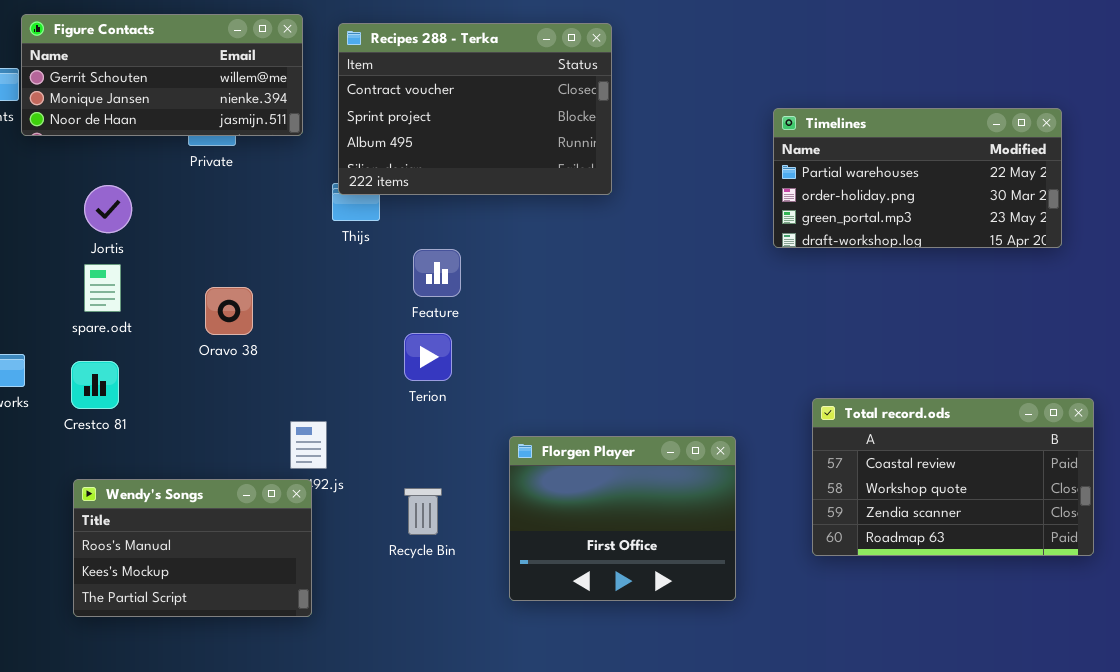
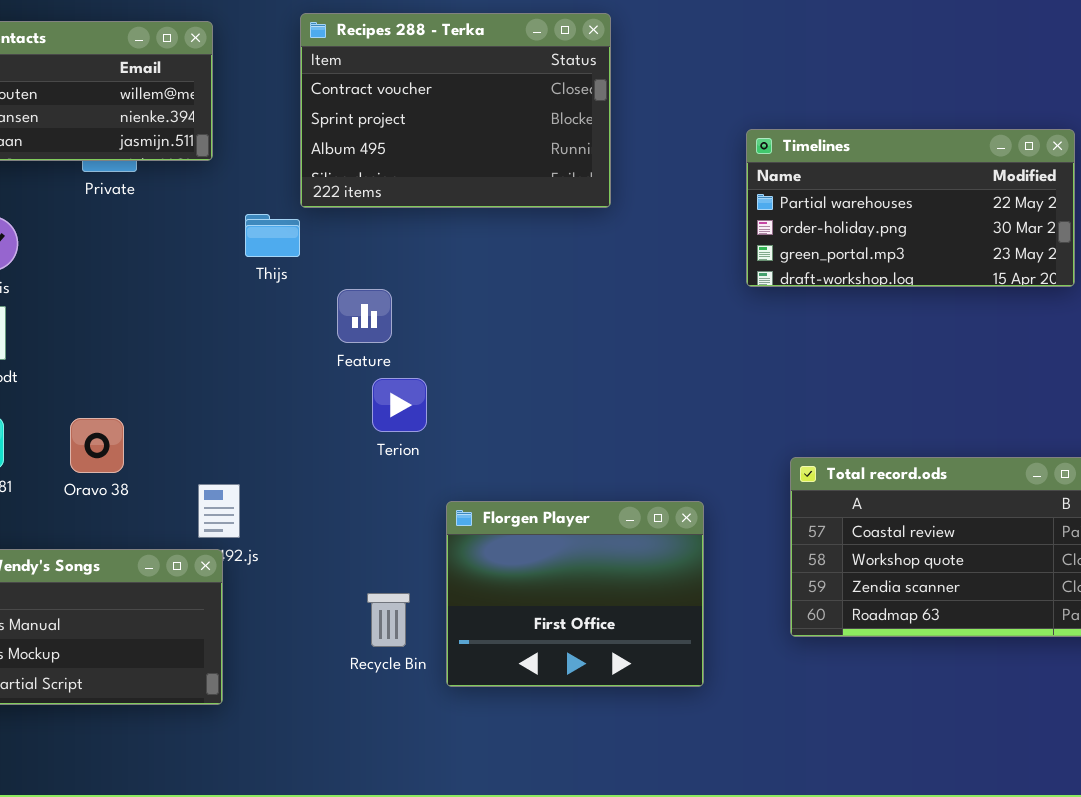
Recipes 288 - Terka: [338,23,612,195] -> [300,13,611,208], moved
Oravo 38: [205,287,253,335] -> [70,418,124,473], moved
Terion: [404,333,452,381] -> [372,378,427,432], moved
Recycle Bin: [404,488,442,535] -> [367,593,410,647], moved

